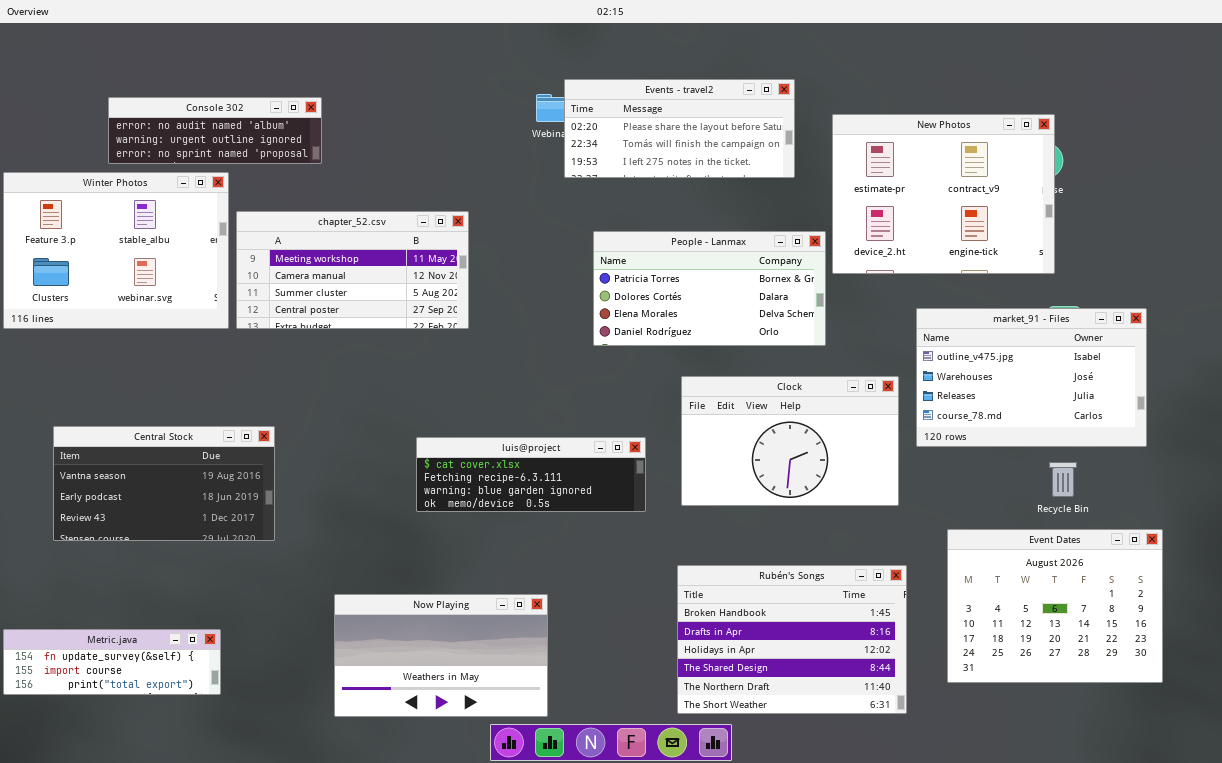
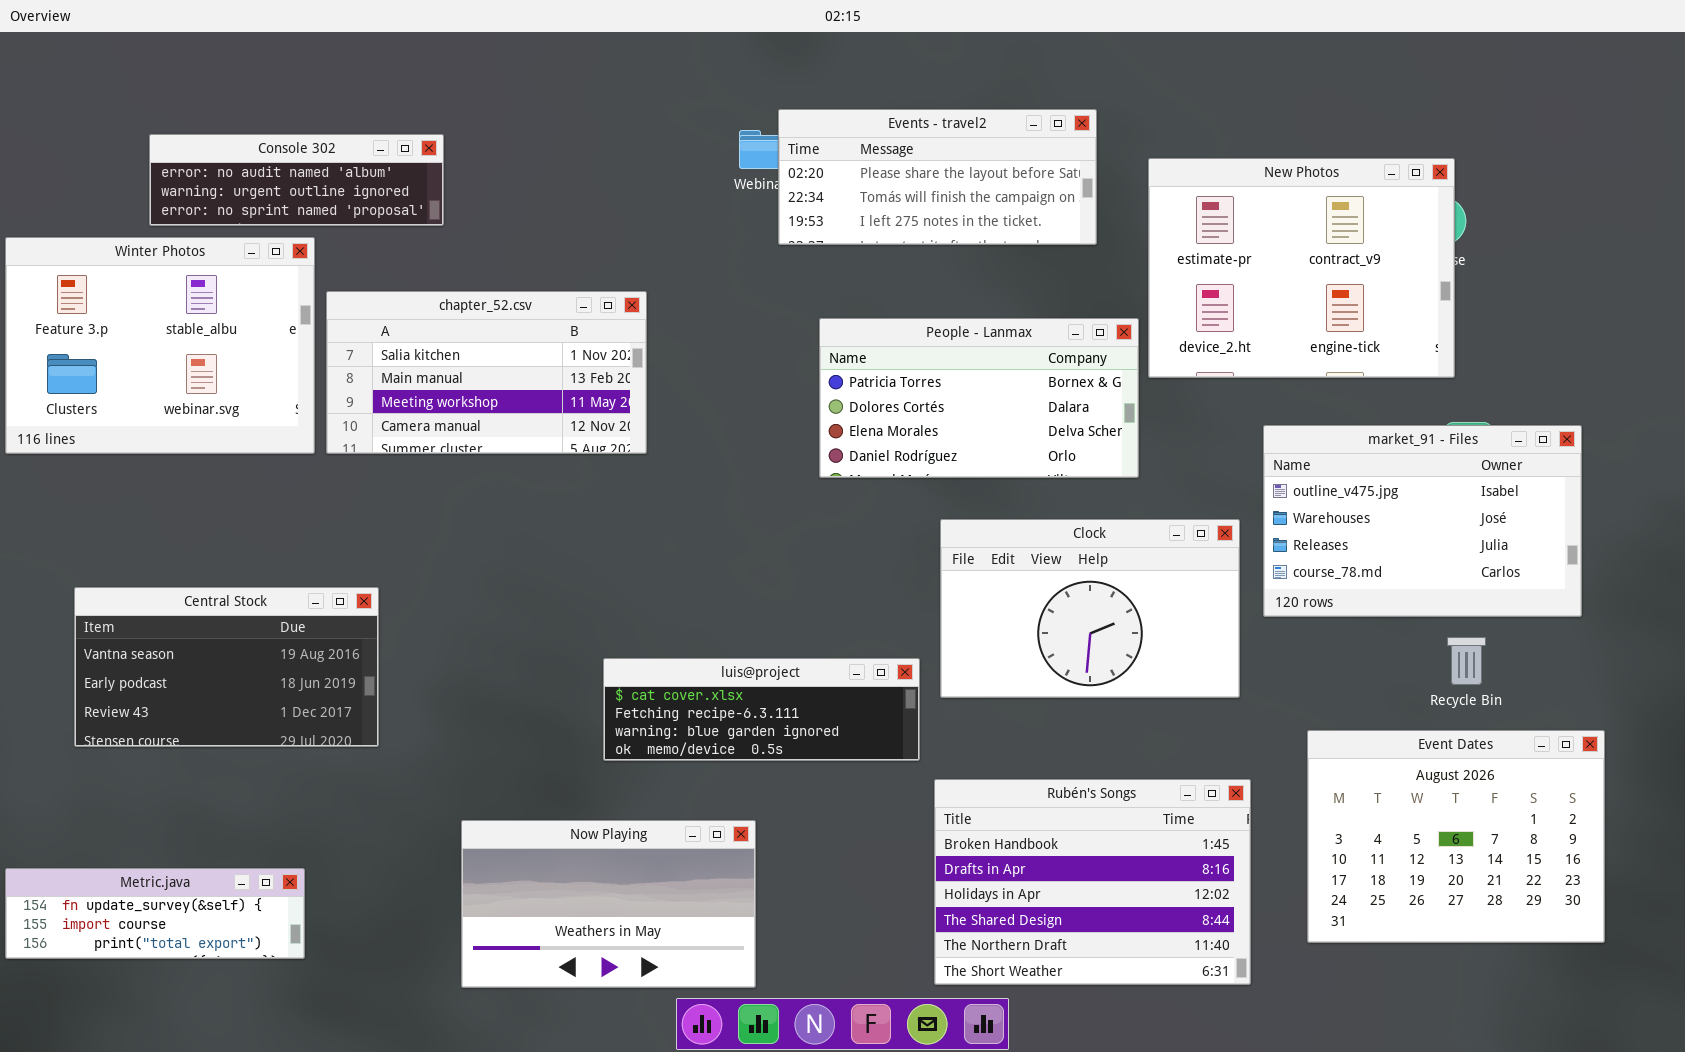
chapter_52.csv: [236,211,469,329] -> [326,291,647,454], scrolled up 2 rows
luis@project: [416,437,646,512] -> [603,658,920,761], moved

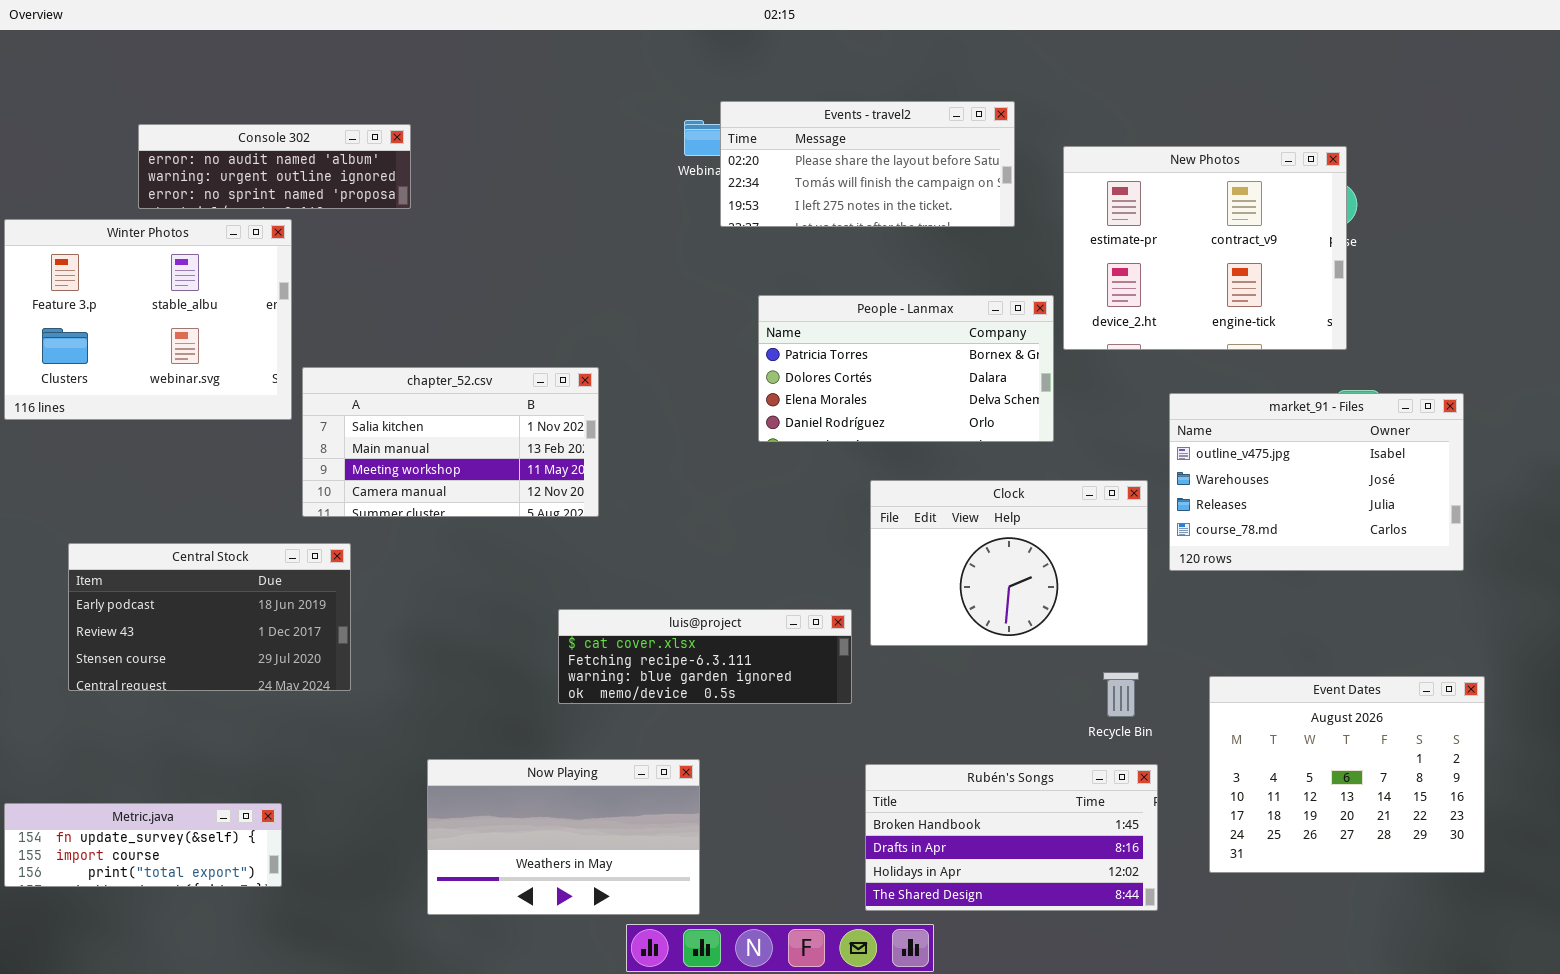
chapter_52.csv: [326,291,647,454] -> [302,367,599,517], moved
Central Stock: [74,587,379,747] -> [68,543,351,691], scrolled down 1 row
Recycle Bin: [1447,637,1486,685] -> [1103,672,1139,717], moved
Rubén's Songs: [934,779,1251,985] -> [865,764,1158,911], resized

